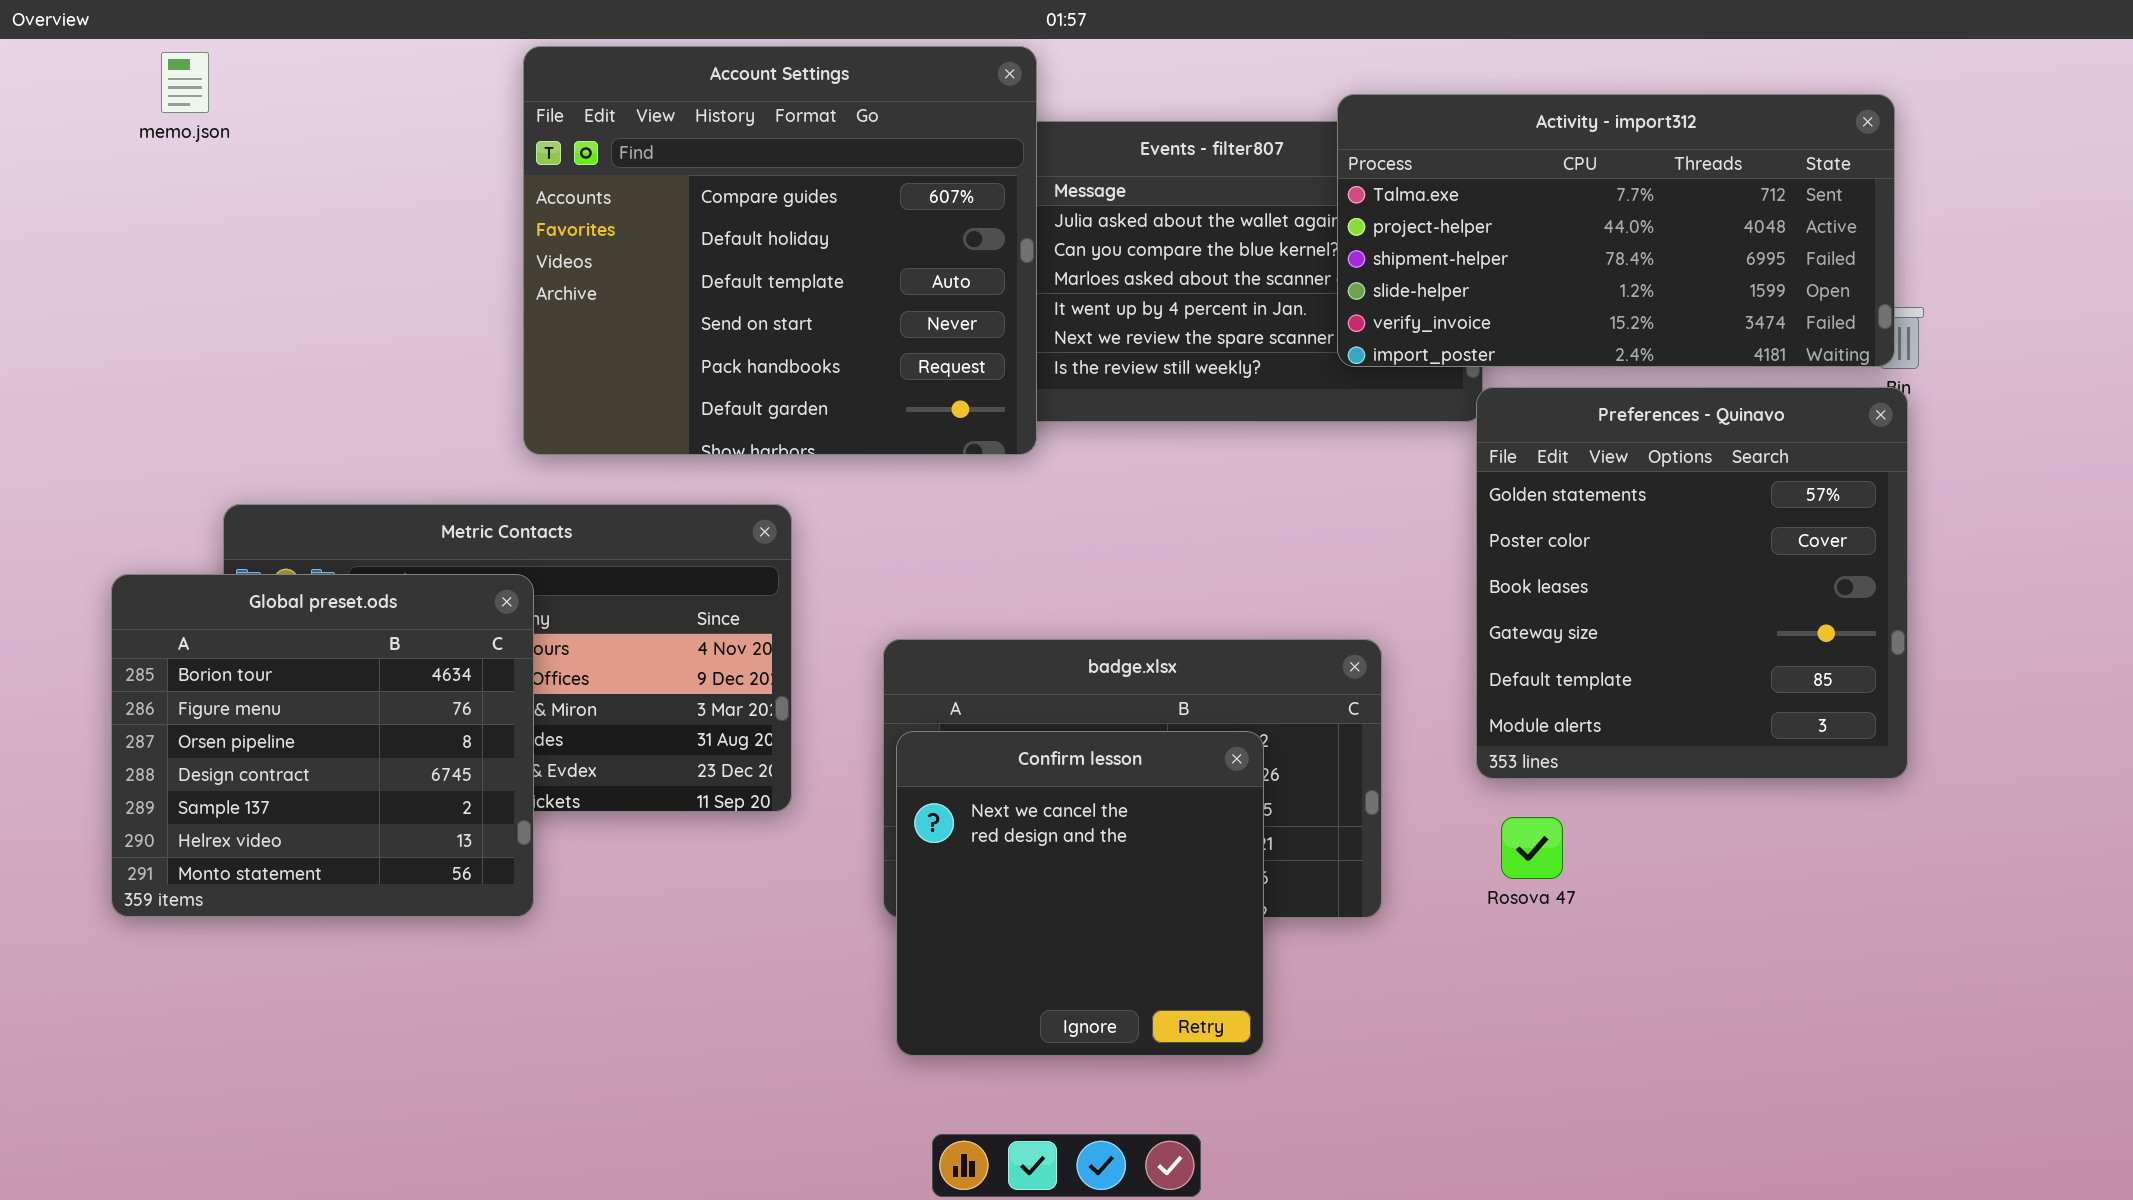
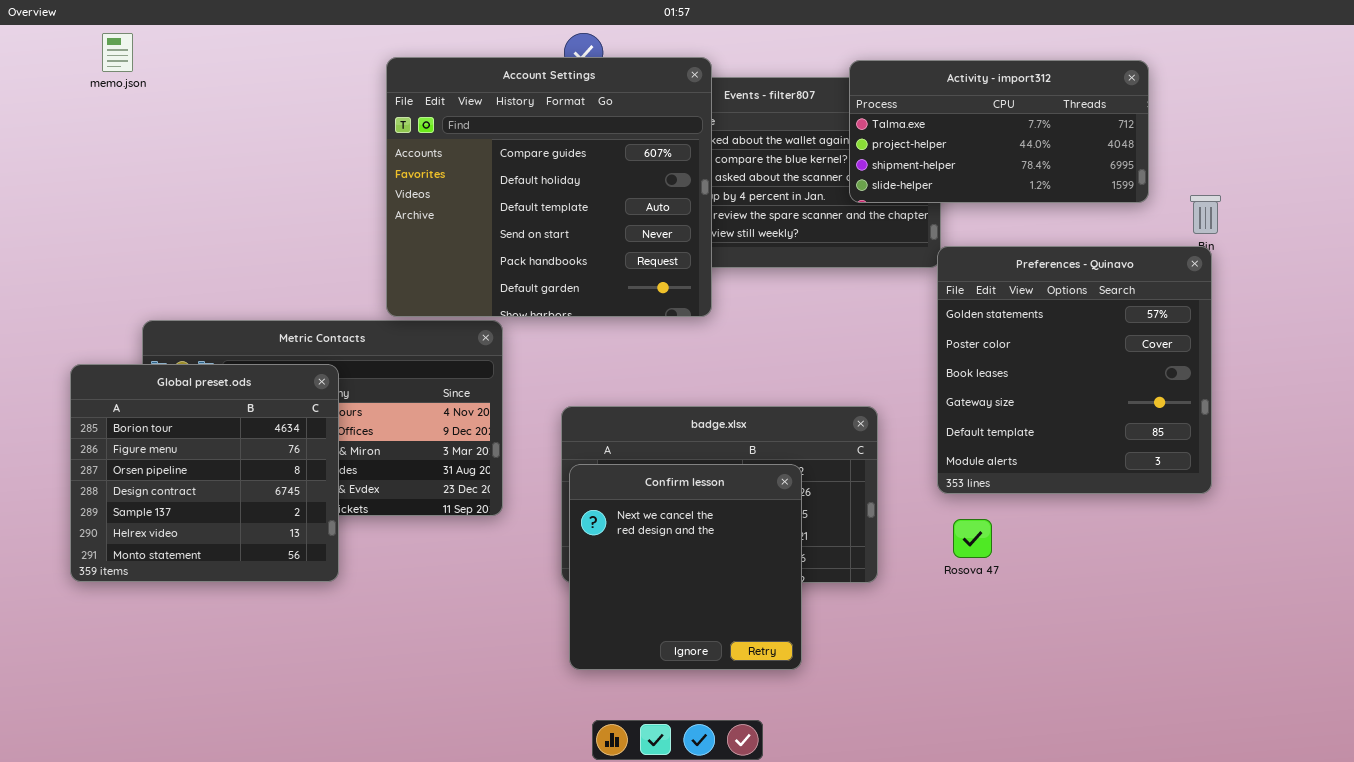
Account Settings: [523,46,1037,455] -> [386,57,712,317], moved
Activity - import312: [1337,94,1895,367] -> [849,60,1149,203], resized

